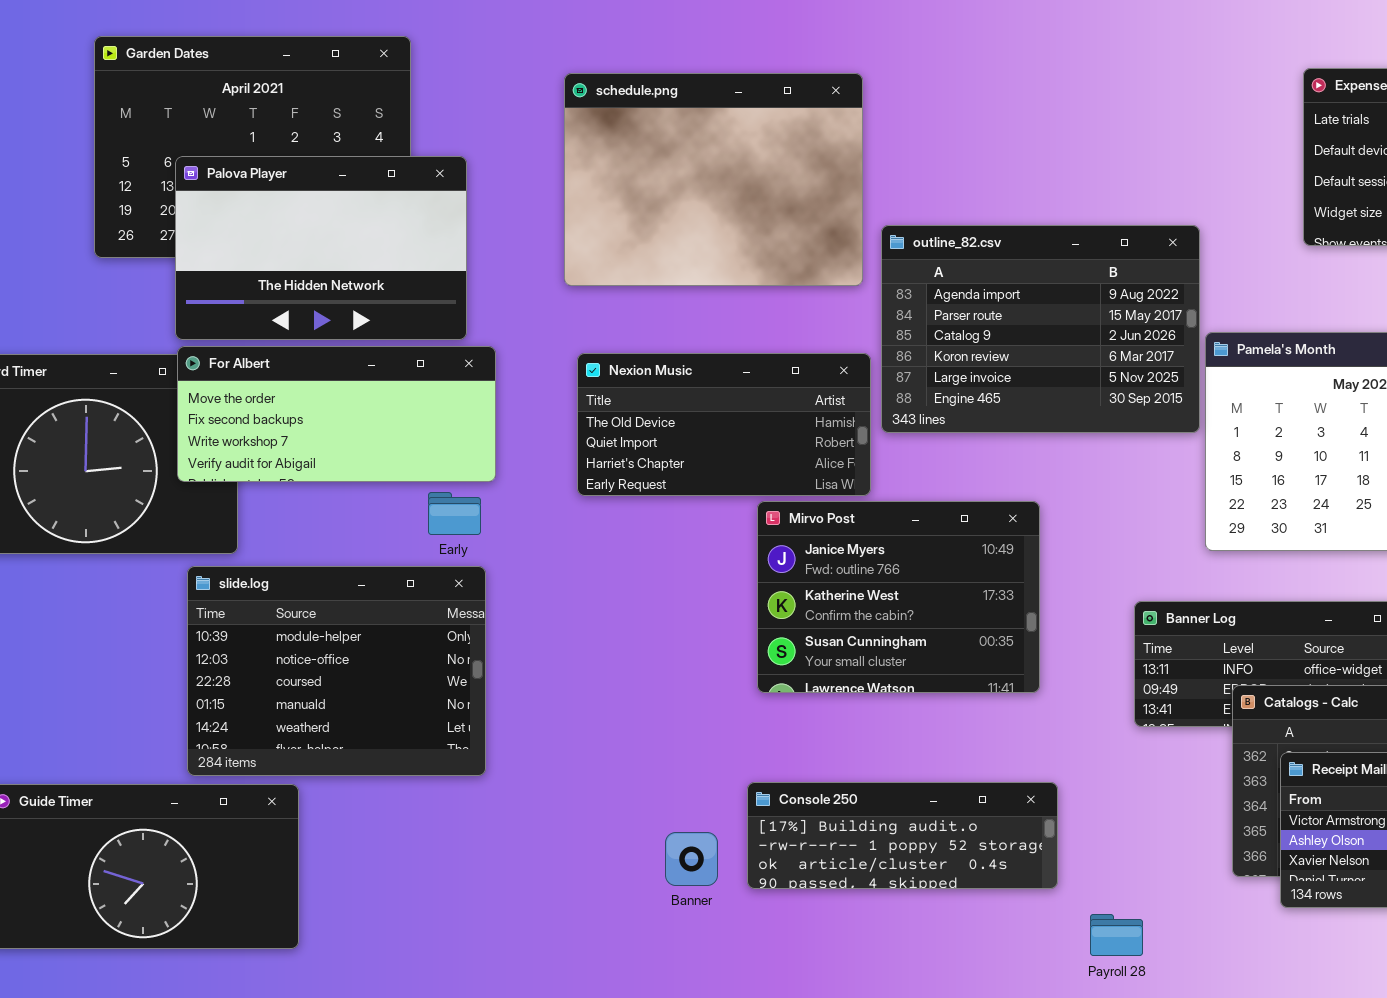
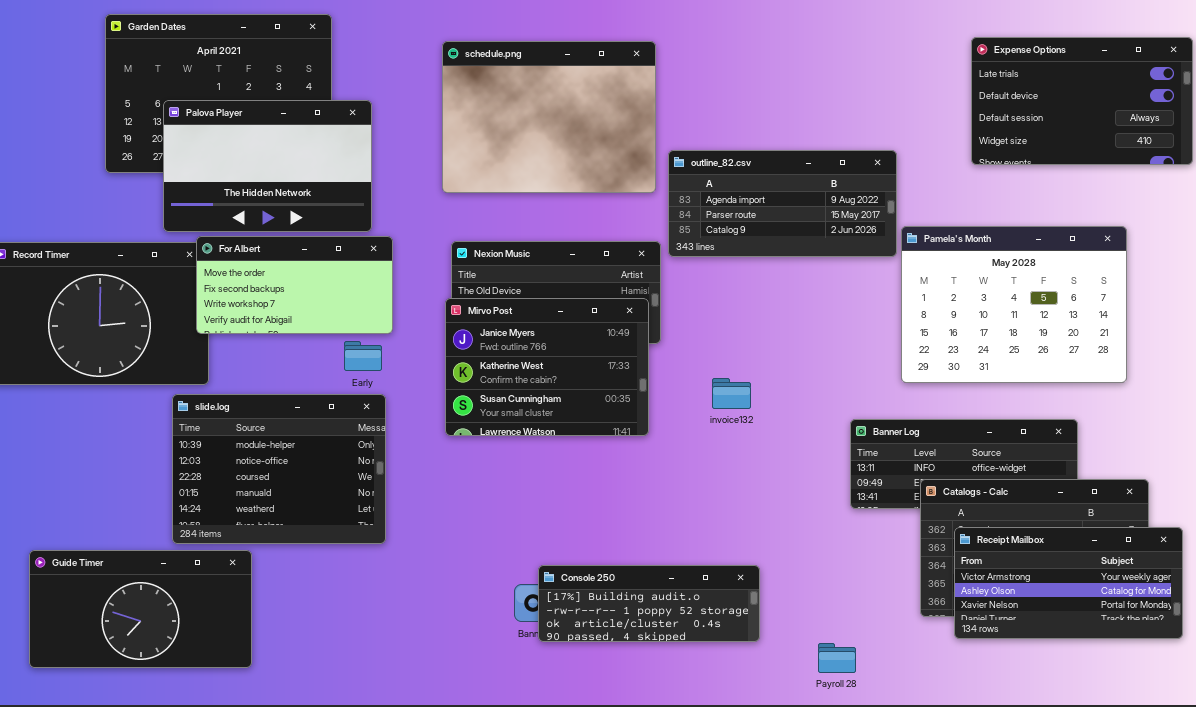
outline_82.csv: [881,225,1200,433] -> [668,150,897,257], resized
For Albert: [177,346,496,482] -> [196,236,393,334], resized
Mirvo Post: [757,501,1040,693] -> [445,298,649,436], moved
Console 250: [747,782,1058,889] -> [538,565,760,642], moved

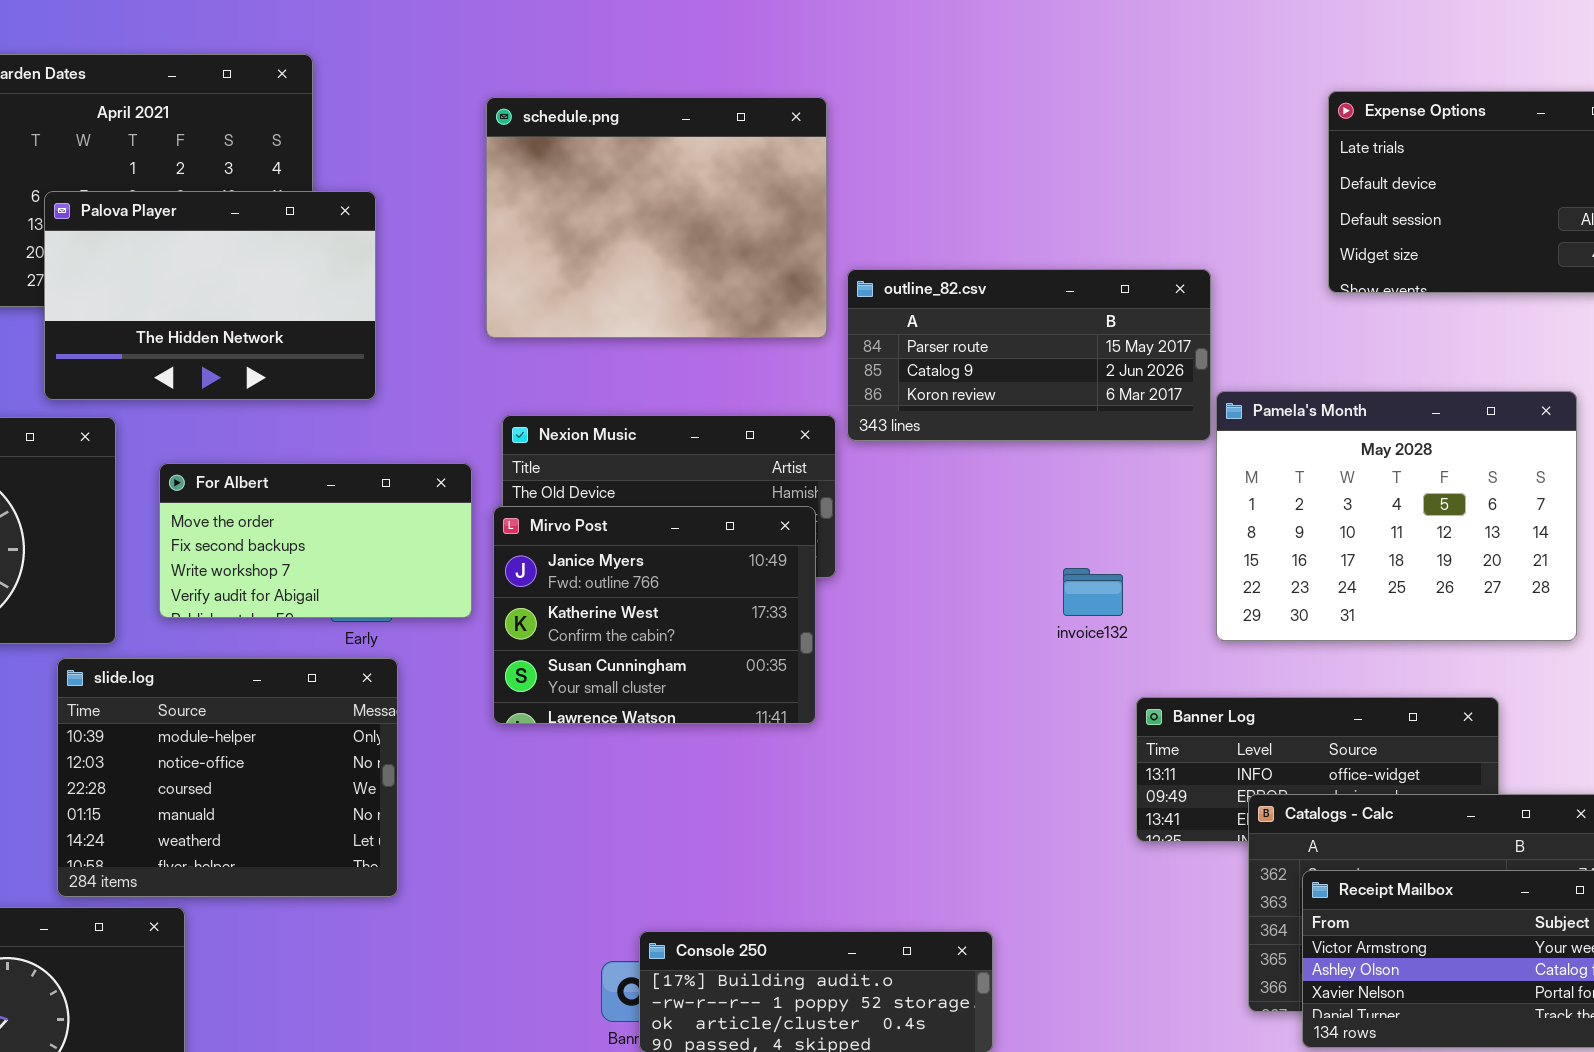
outline_82.csv: [668,150,897,257] -> [847,269,1211,441], scrolled down 1 row
For Albert: [196,236,393,334] -> [159,463,472,618], moved
invoice132: [712,378,751,409] -> [1063,568,1123,616], moved

